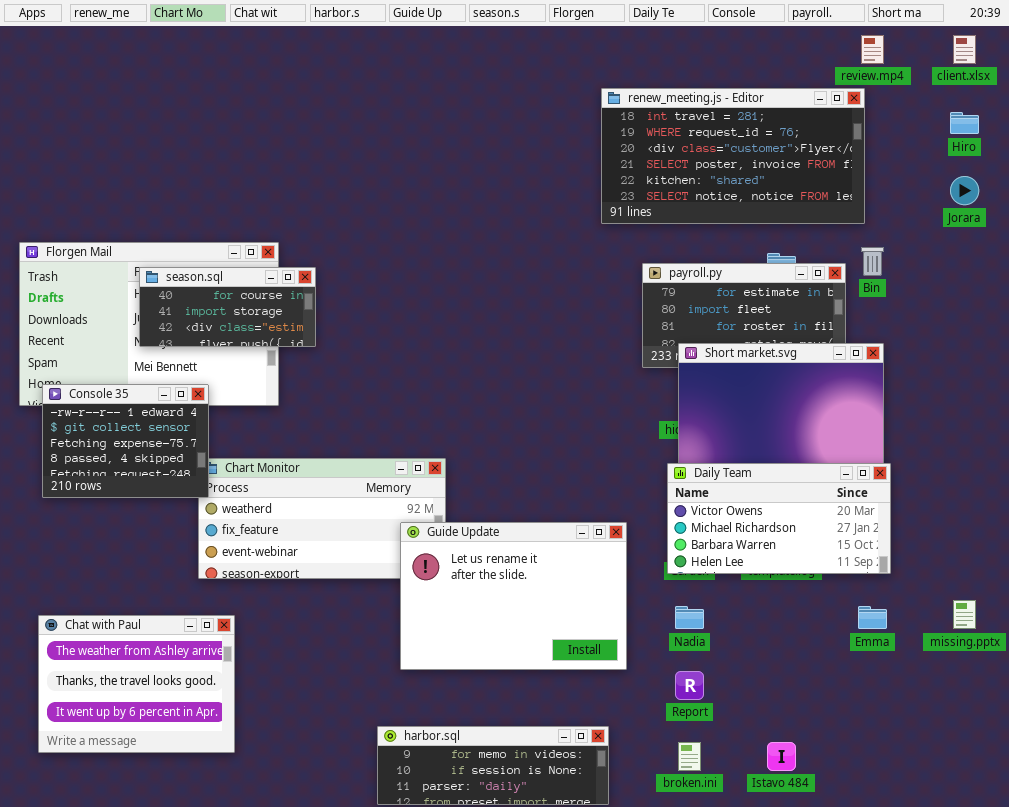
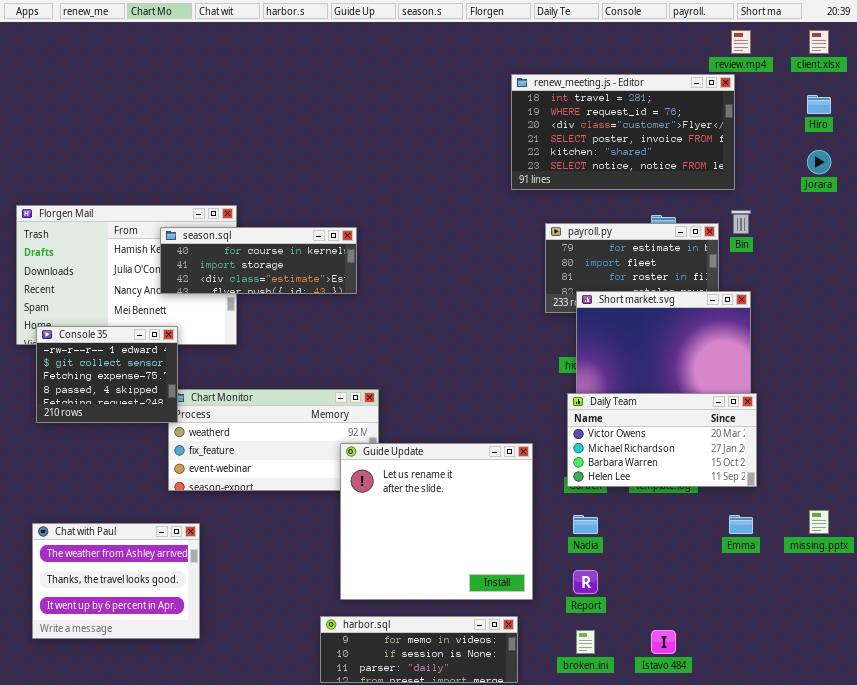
season.sql: [139,267,316,347] -> [160,227,357,294], moved, resized
Guide Update: [400,522,627,670] -> [340,443,533,600], resized

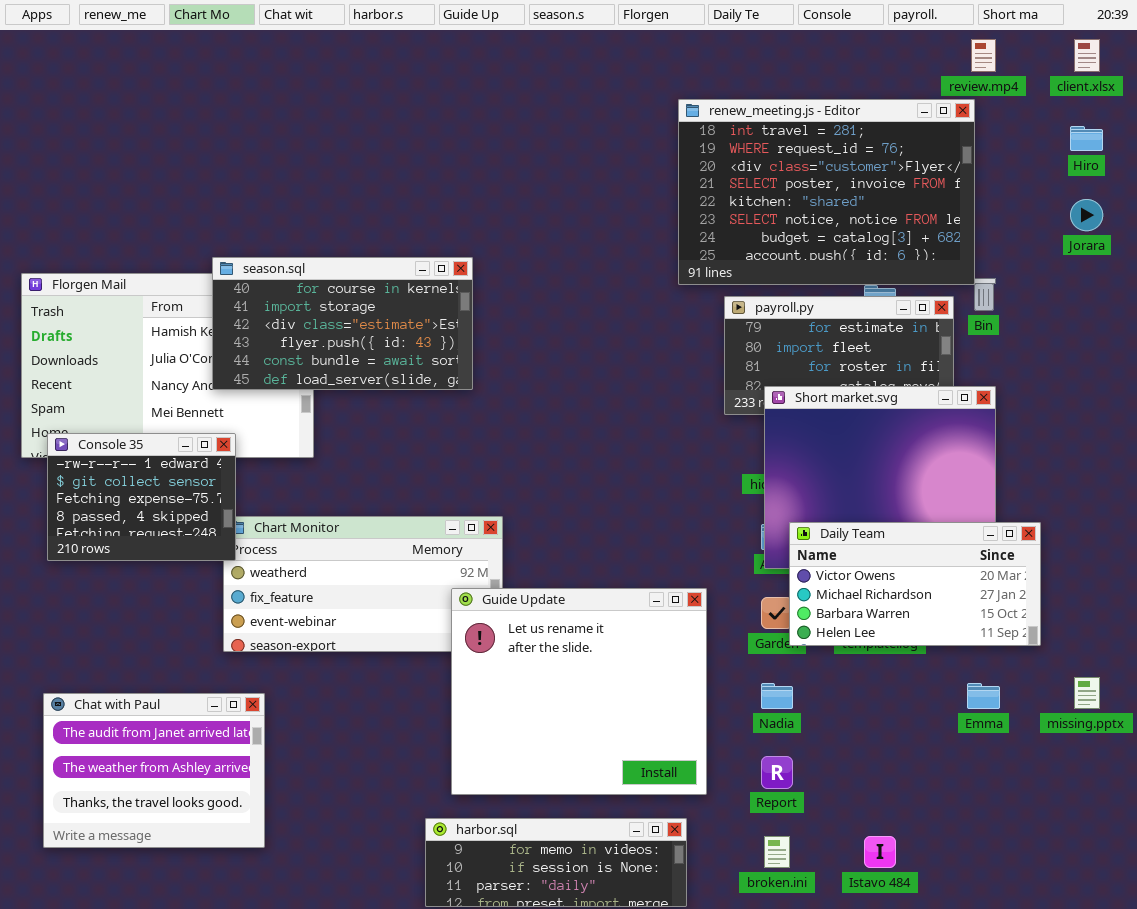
renew_meeting.js - Editor: [511,74,735,190] -> [678,99,975,285], resized
season.sql: [160,227,357,294] -> [212,257,473,390], resized
Daily Team: [567,393,757,487] -> [789,522,1041,646], moved
Chat with Paul: [32,523,200,639] -> [43,693,265,848], scrolled up 1 row

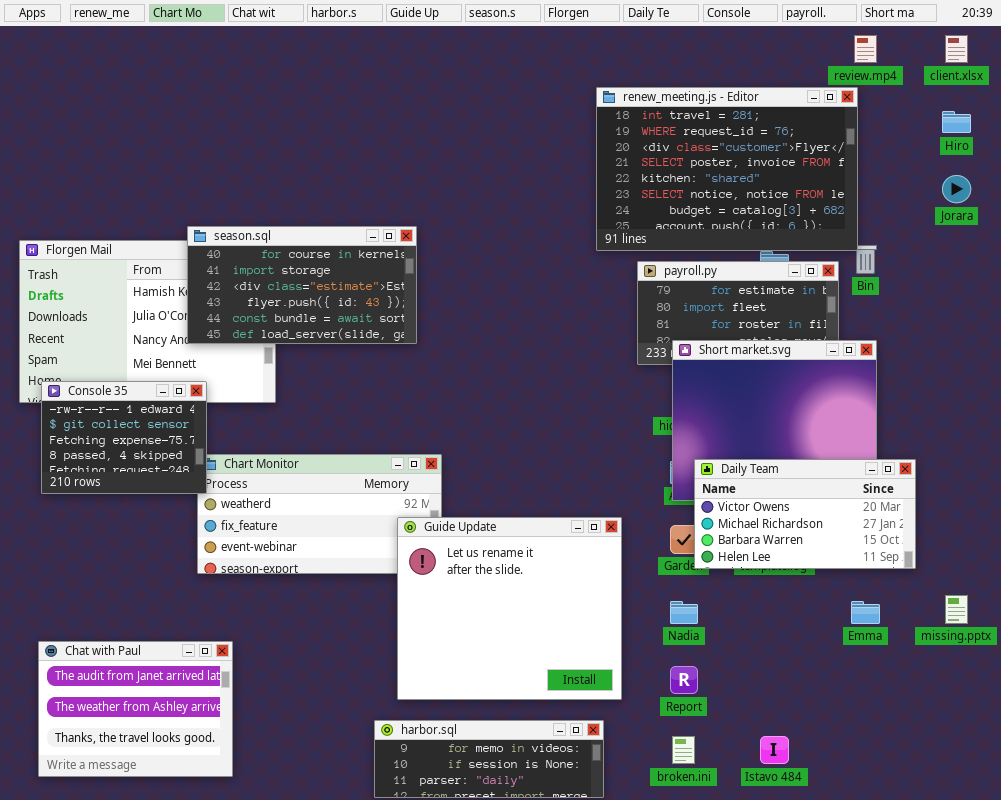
Chat with Paul: [43,693,265,848] -> [38,641,233,777], moved

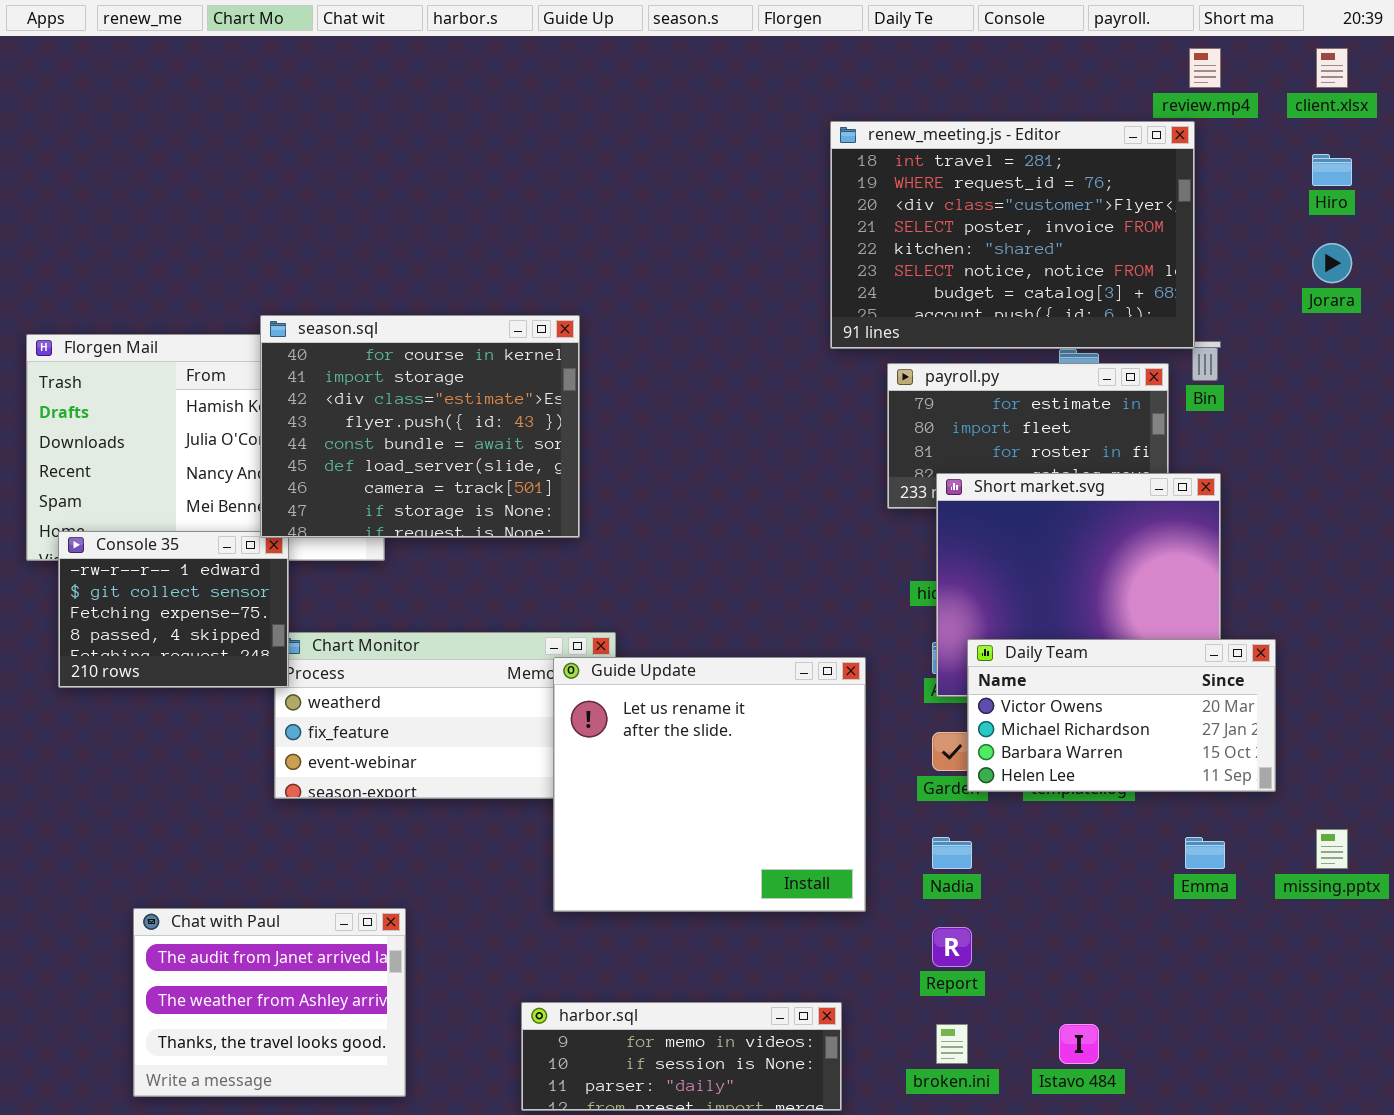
season.sql: [187,226,417,344] -> [260,315,580,538], resized
Guide Update: [397,517,622,700] -> [553,657,866,912], moved
Chat with Paul: [38,641,233,777] -> [133,908,406,1097], moved

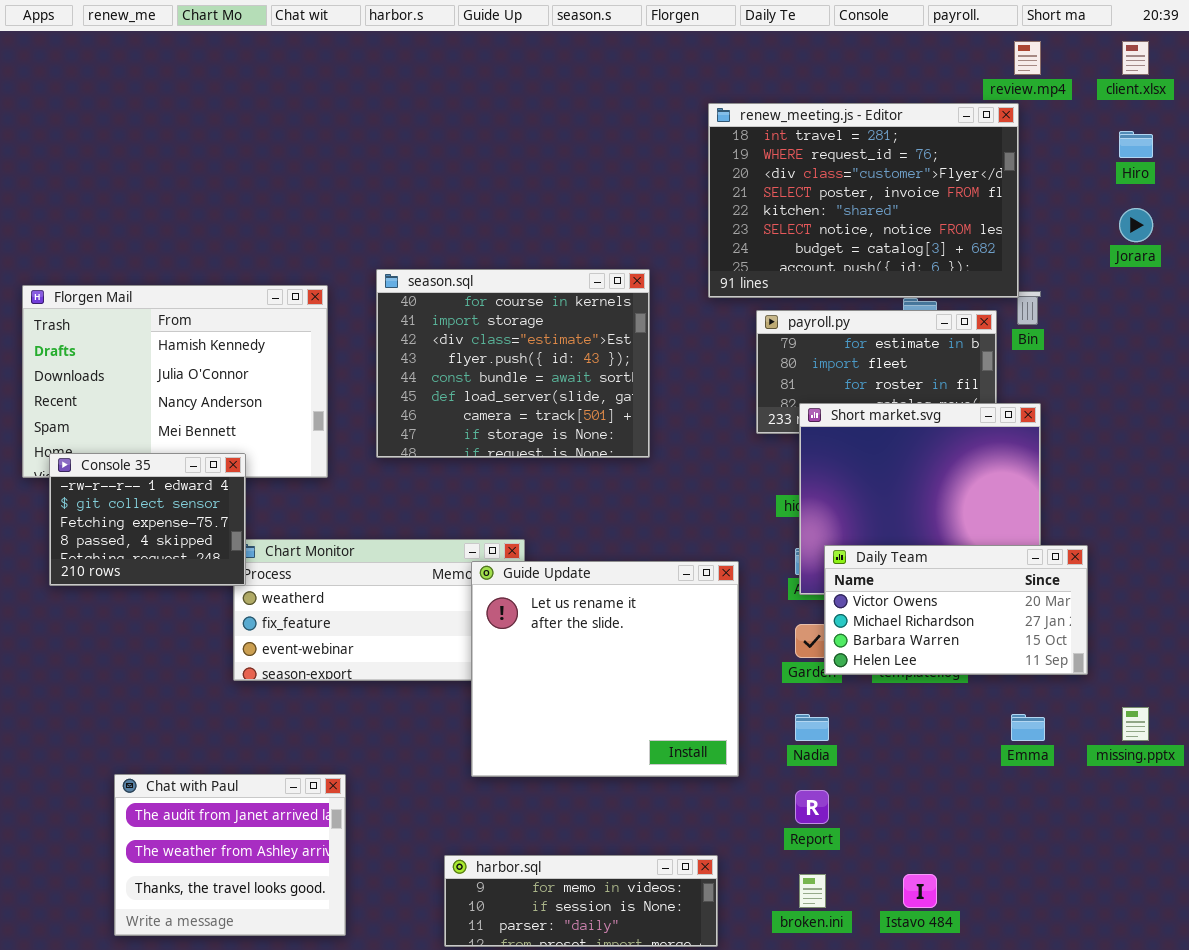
season.sql: [260,315,580,538] -> [376,269,650,458], moved

